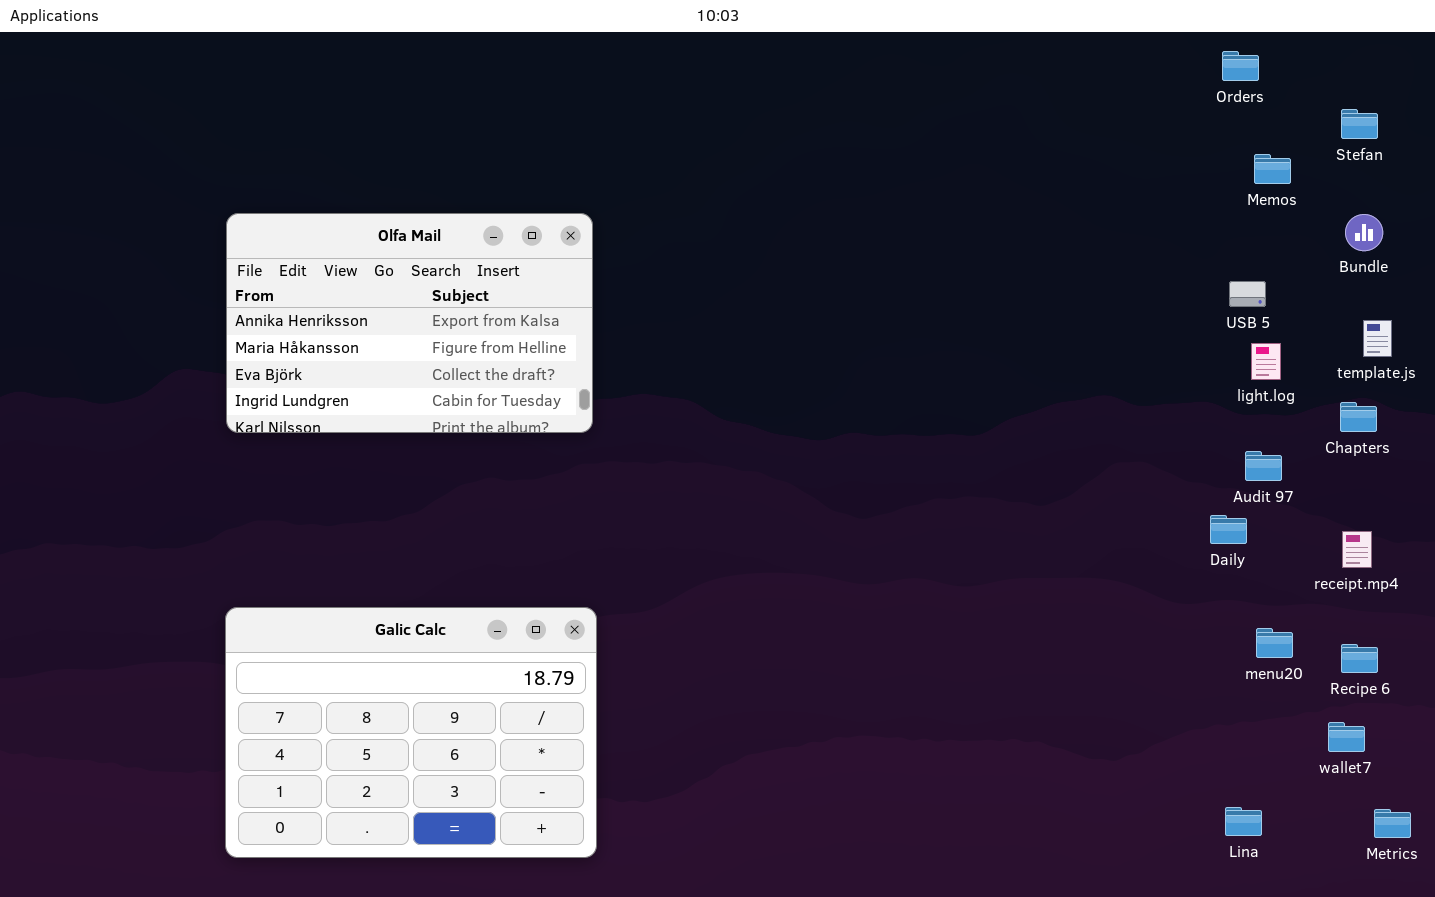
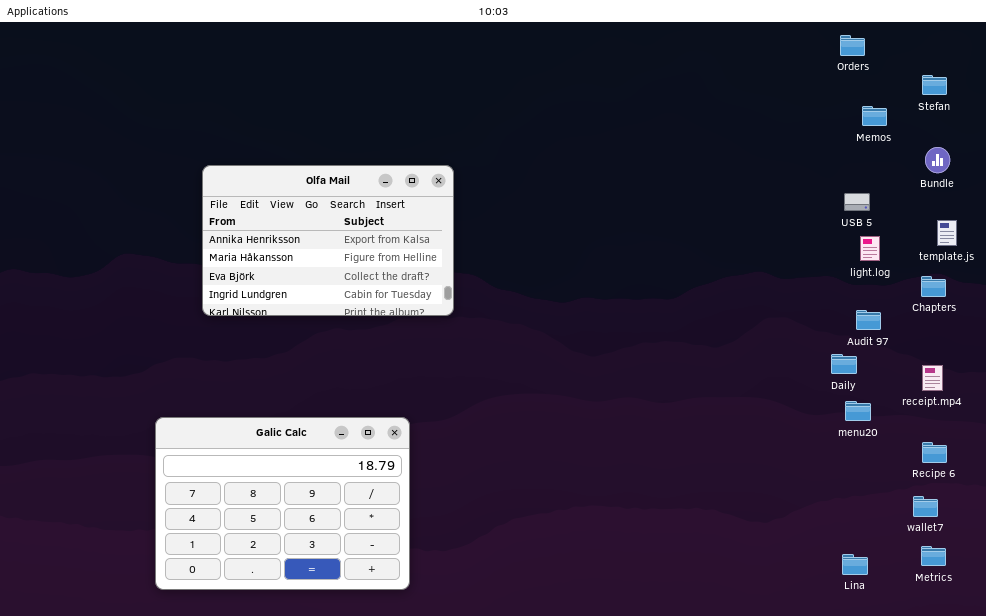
Olfa Mail: [226,213,593,433] -> [202,165,454,316], moved
menu20: [1256,628,1293,658] -> [845,401,871,421], moved
Metrics: [1374,809,1411,838] -> [921,546,946,566], moved

